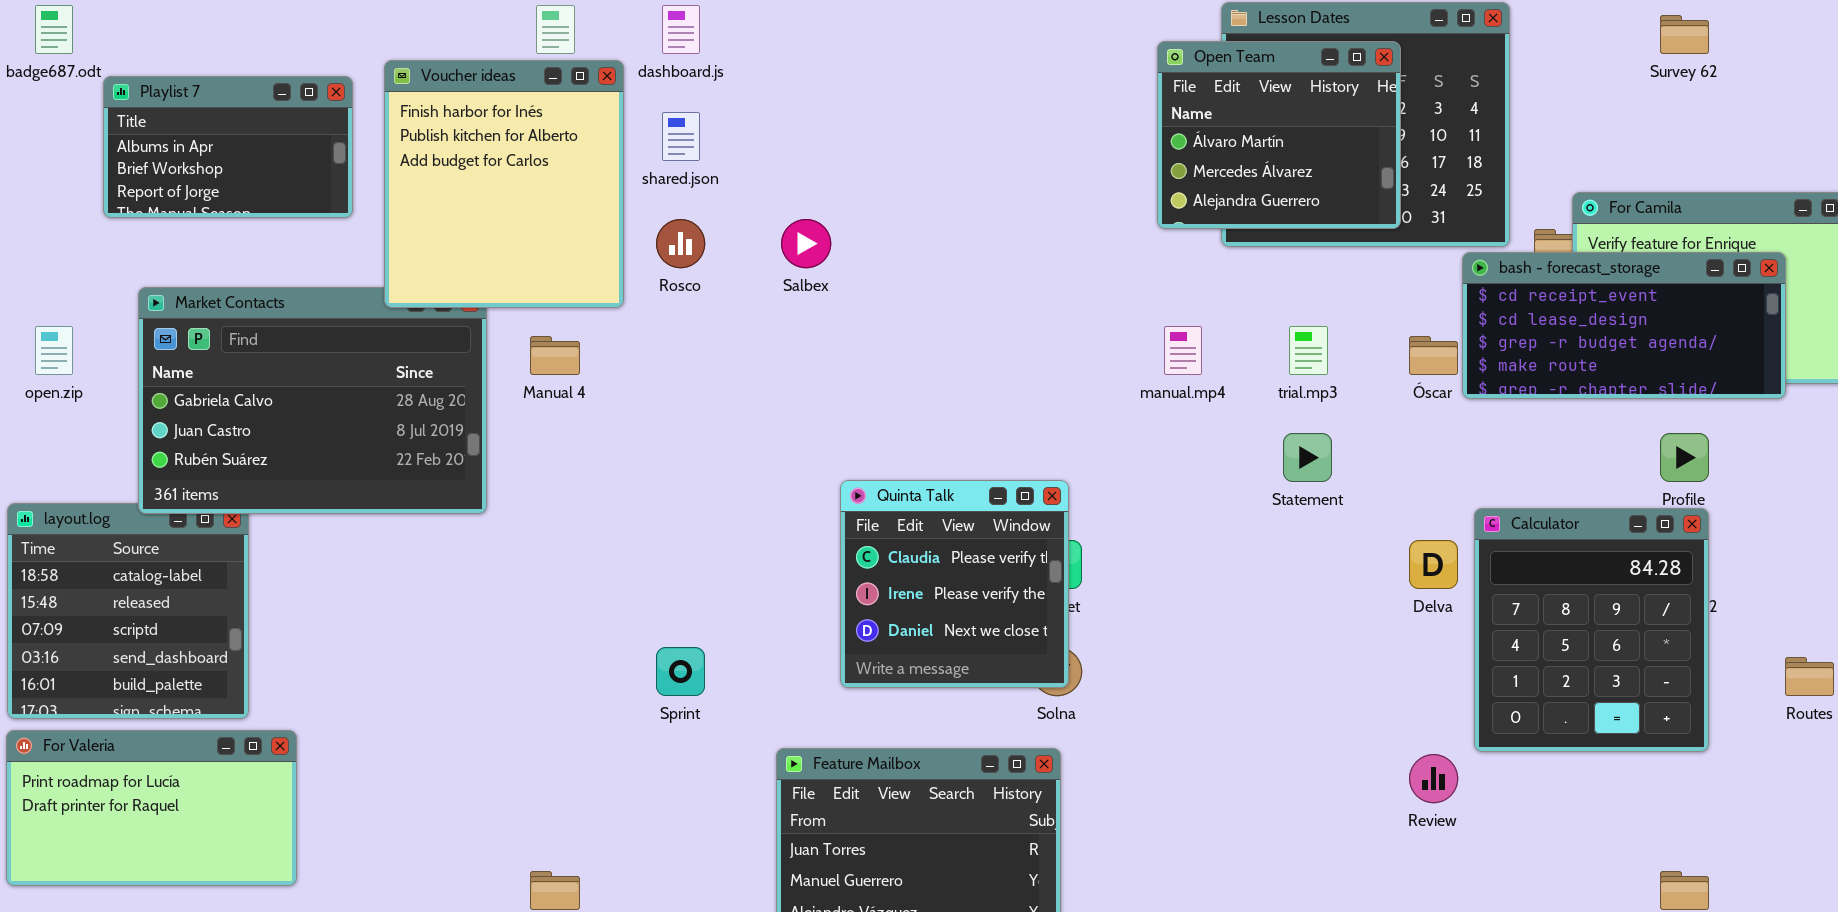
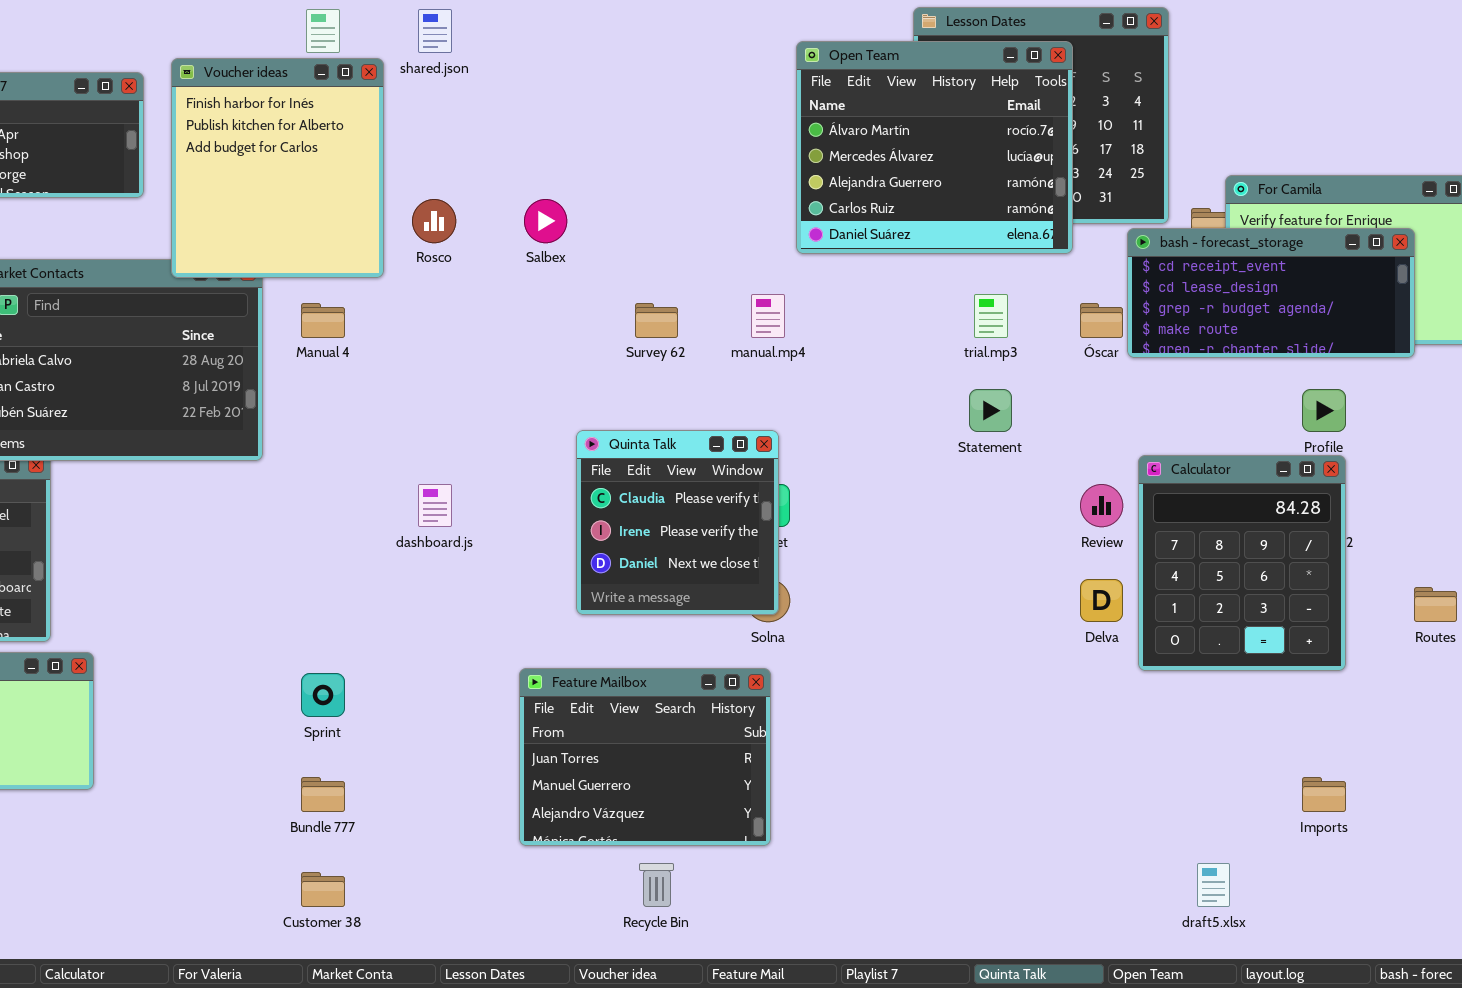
dashboard.js: [662,5,700,54] -> [418,484,452,527], moved
Survey 62: [1660,15,1709,54] -> [635,303,678,338], moved
Open Team: [1157,41,1401,229] -> [796,41,1073,254], resized
shared.json: [662,112,700,161] -> [418,9,452,53], moved
manual.mp4: [1164,326,1202,375] -> [751,294,785,338], moved
Delva: [1409,540,1458,589] -> [1080,579,1123,622], moved
Sprint: [656,647,705,696] -> [301,673,345,717], moved
Review: [1409,754,1458,803] -> [1080,484,1123,527], moved

